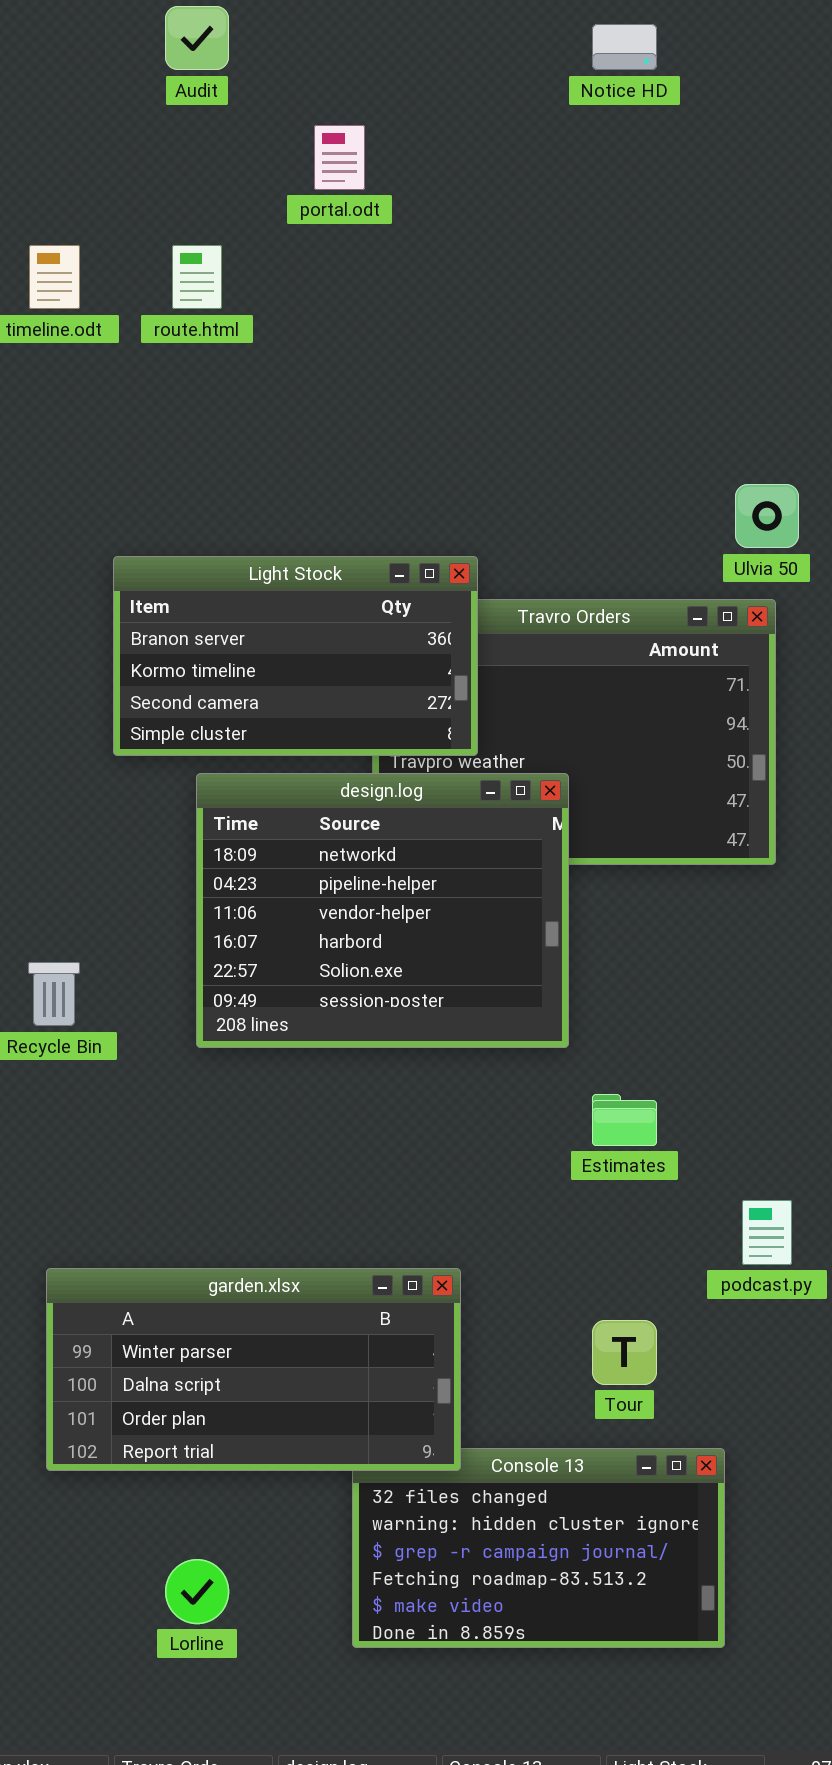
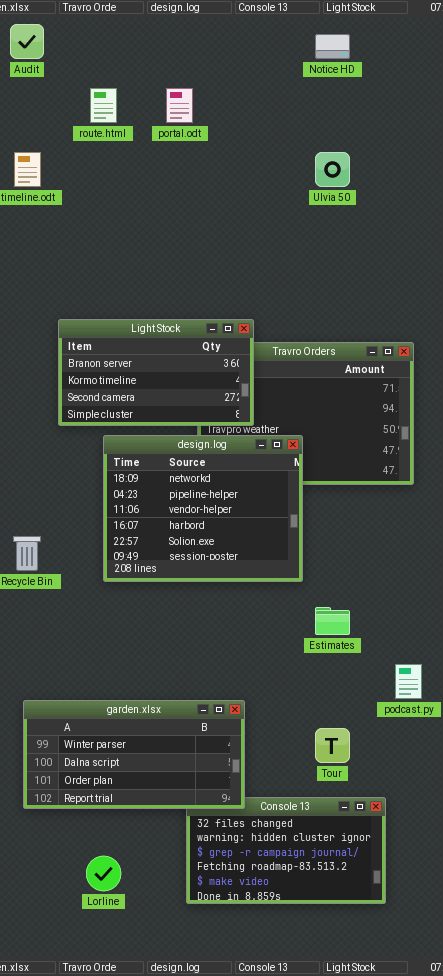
Audit: [165,6,229,70] -> [10,24,44,59], moved
route.html: [172,245,222,309] -> [90,88,117,123], moved
Ulvia 50: [735,484,799,548] -> [315,152,350,187], moved

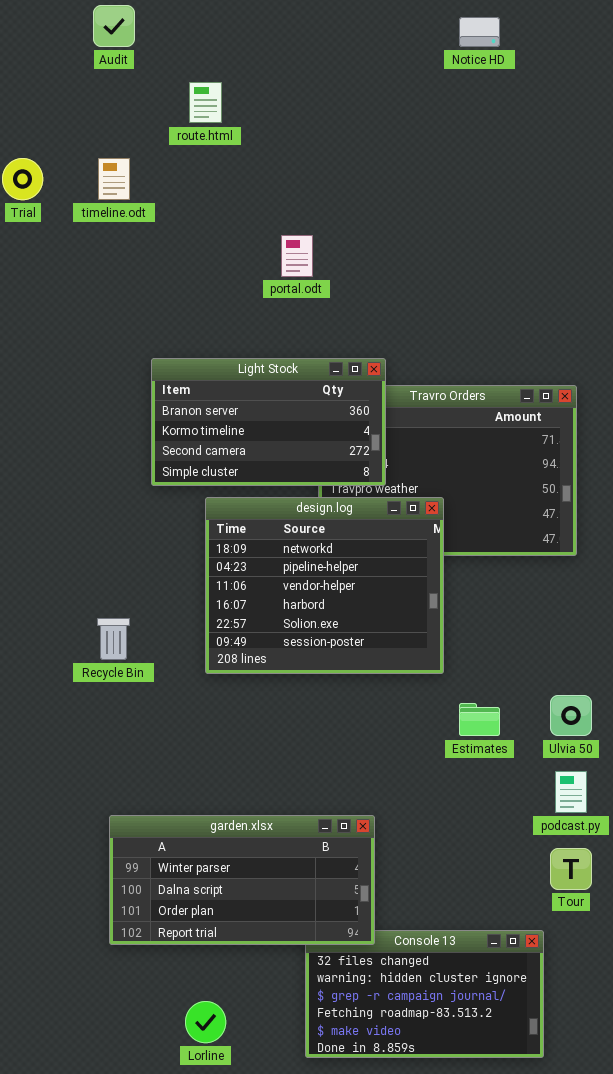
portal.odt: [166,88,193,123] -> [281,235,313,277], moved
Ulvia 50: [315,152,350,187] -> [550,695,592,736], moved
Tour: [315,728,350,763] -> [550,848,592,890], moved

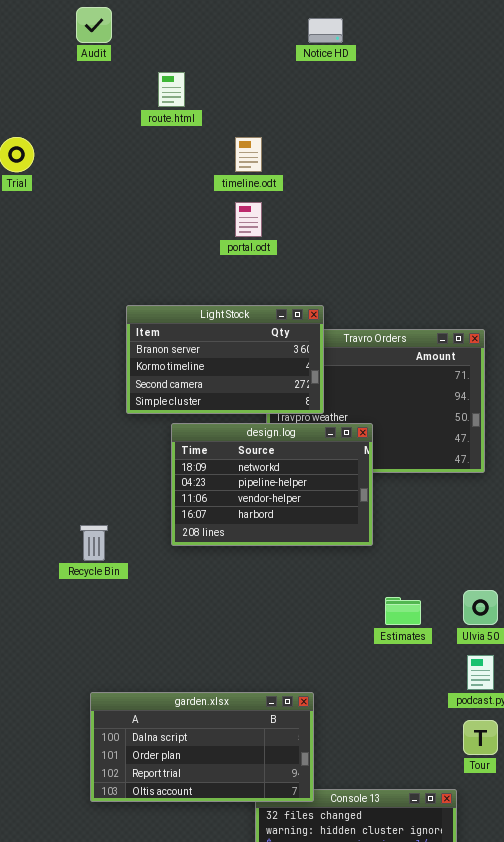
Notice HD: [459,17,500,47] -> [308,18,343,43], moved
timeline.odt: [98,158,130,200] -> [235,137,262,172], moved
design.log: [205,497,444,674] -> [171,423,373,546], resized
garden.xlsx: [109,815,375,945] -> [90,692,314,802], scrolled down 1 row

